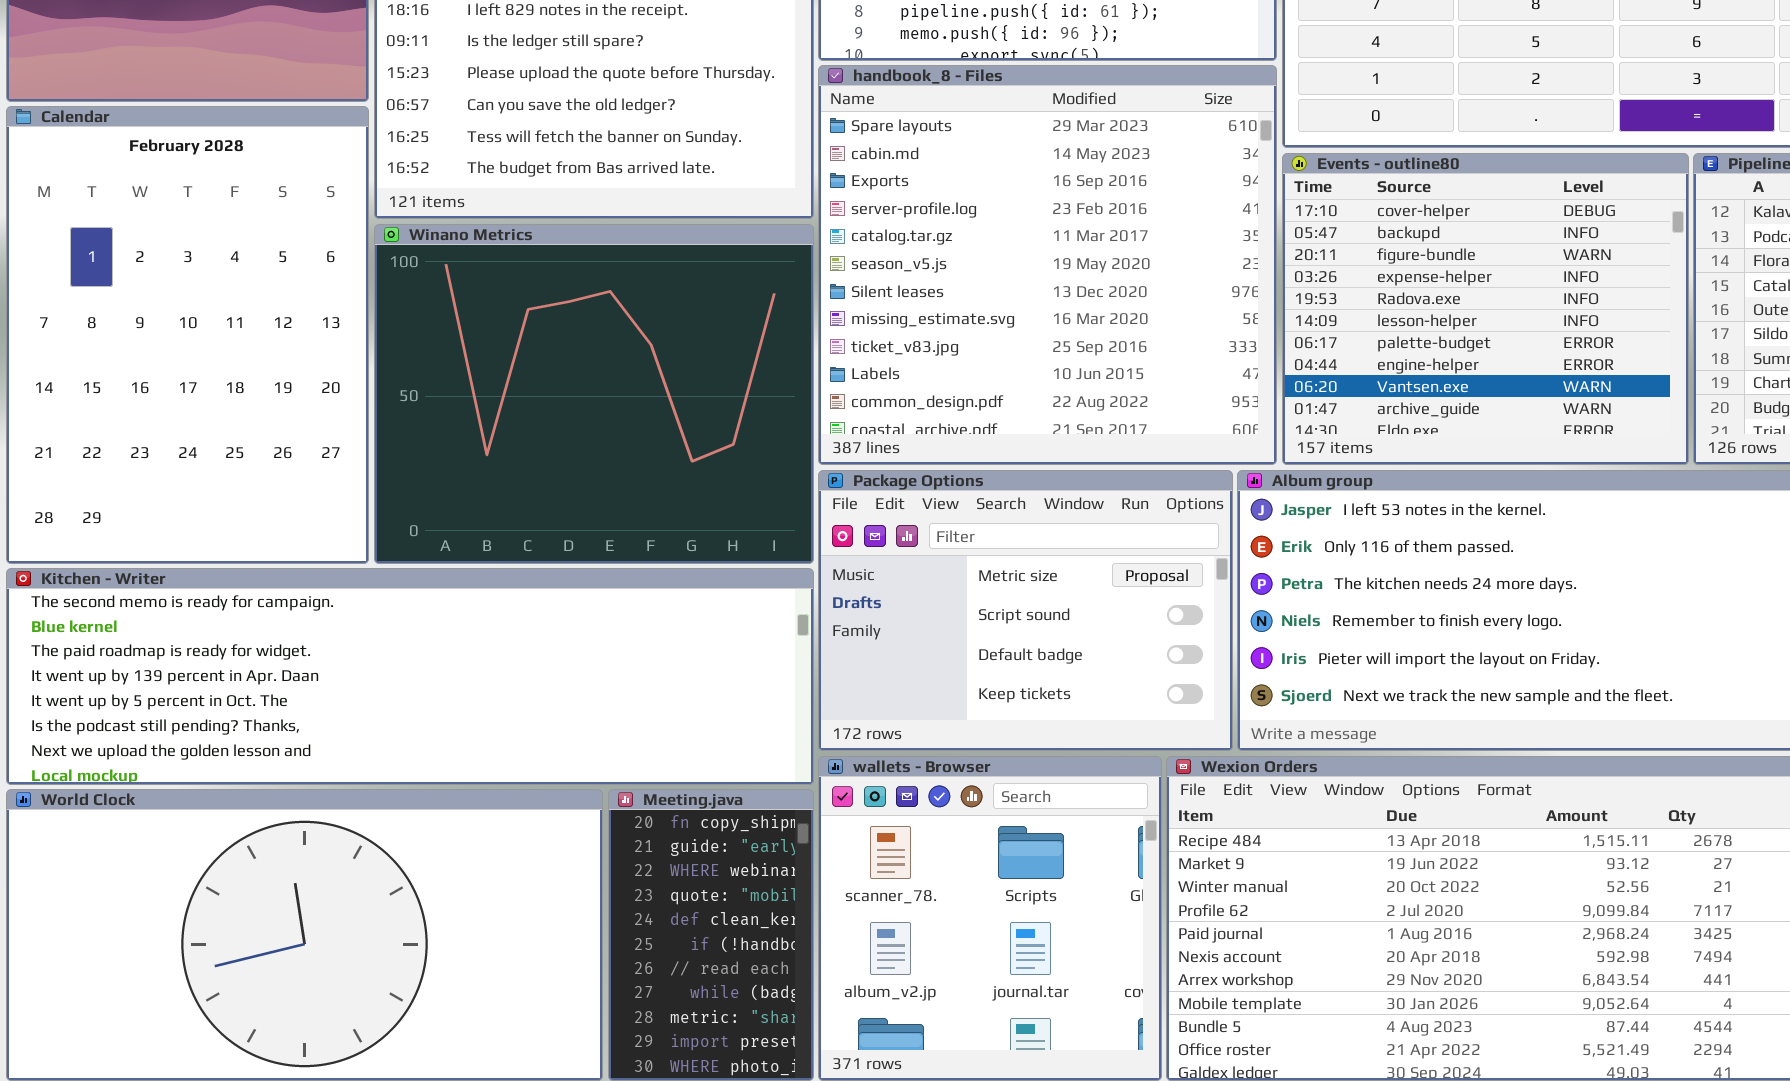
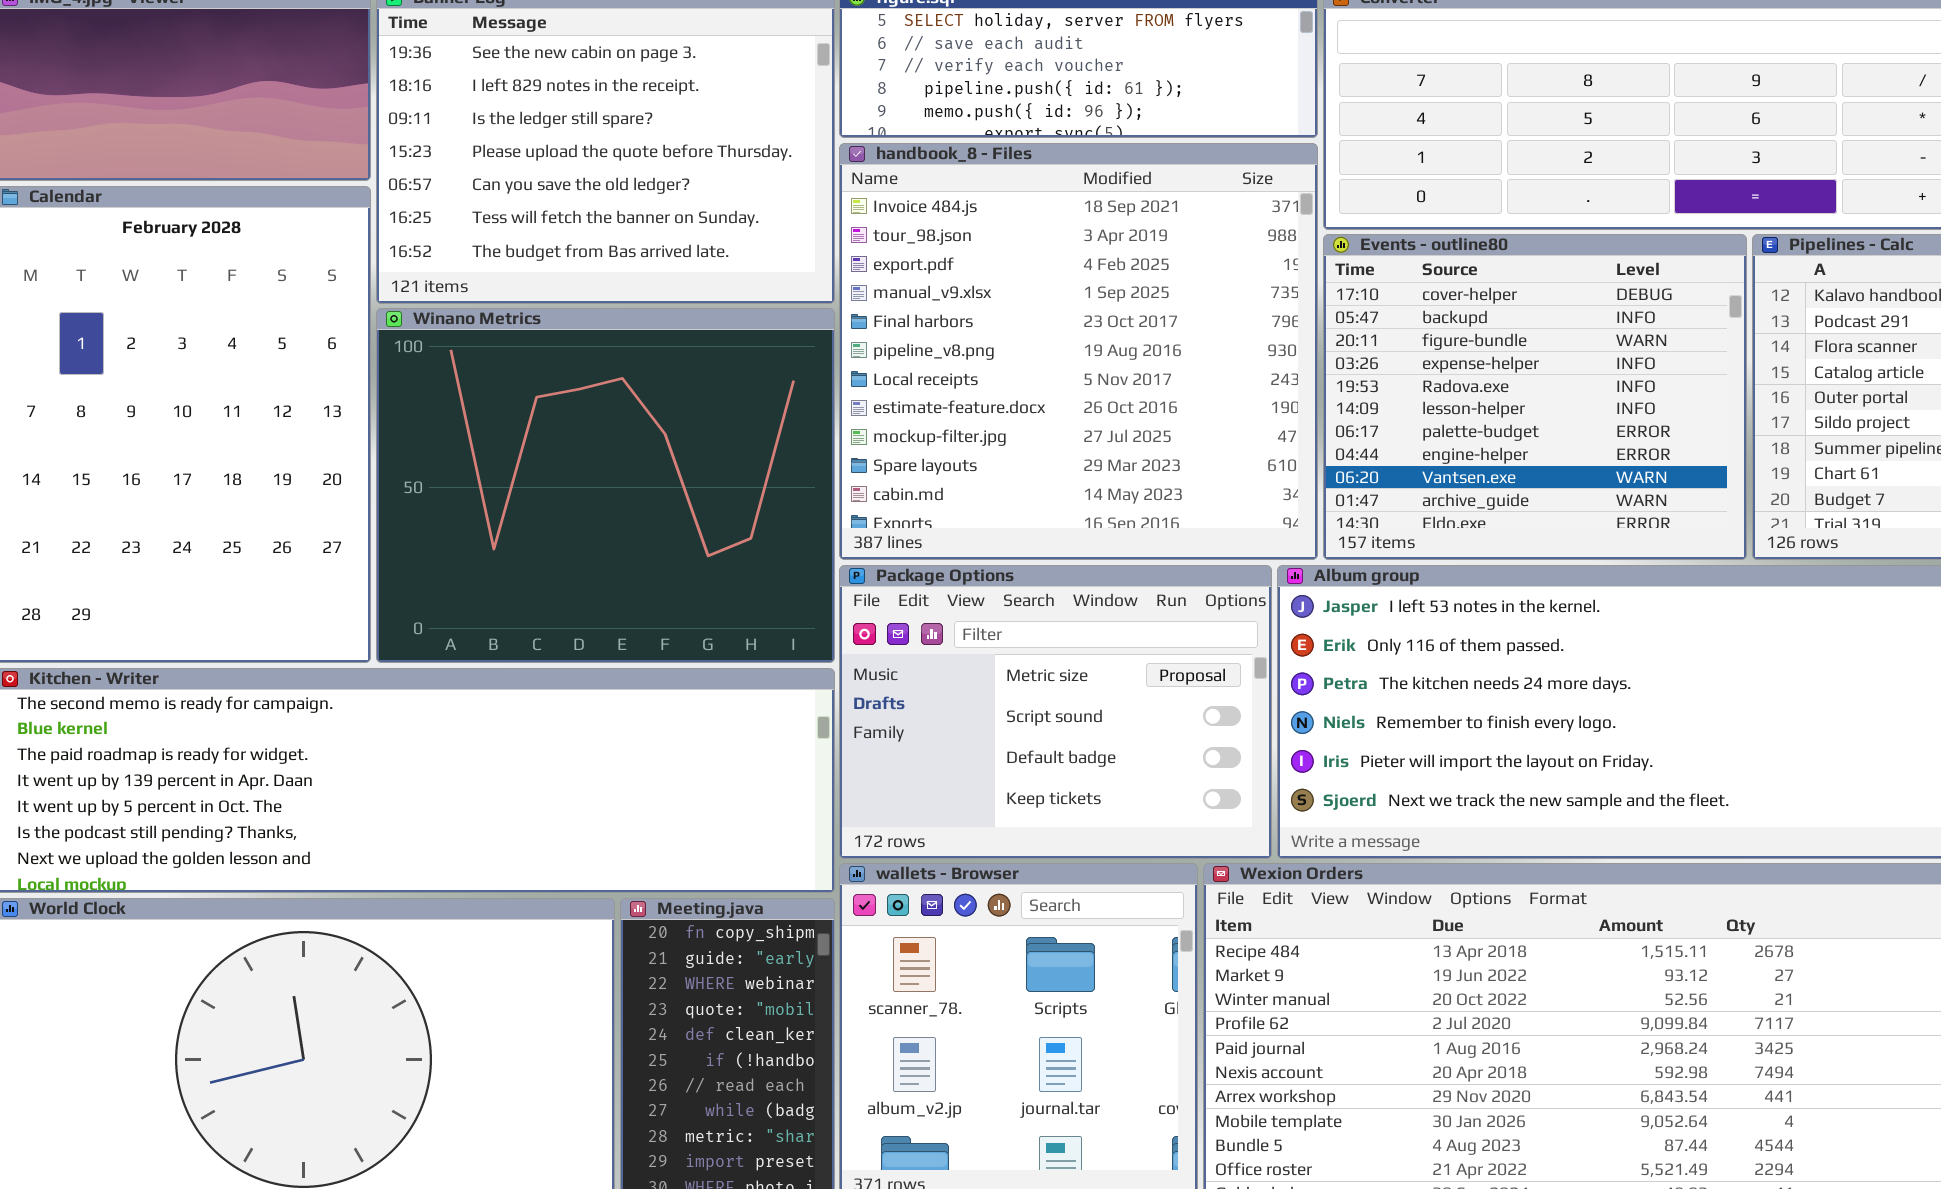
handbook_8 - Files: [818,65,1277,465] -> [839,143,1318,560], scrolled up 9 rows

